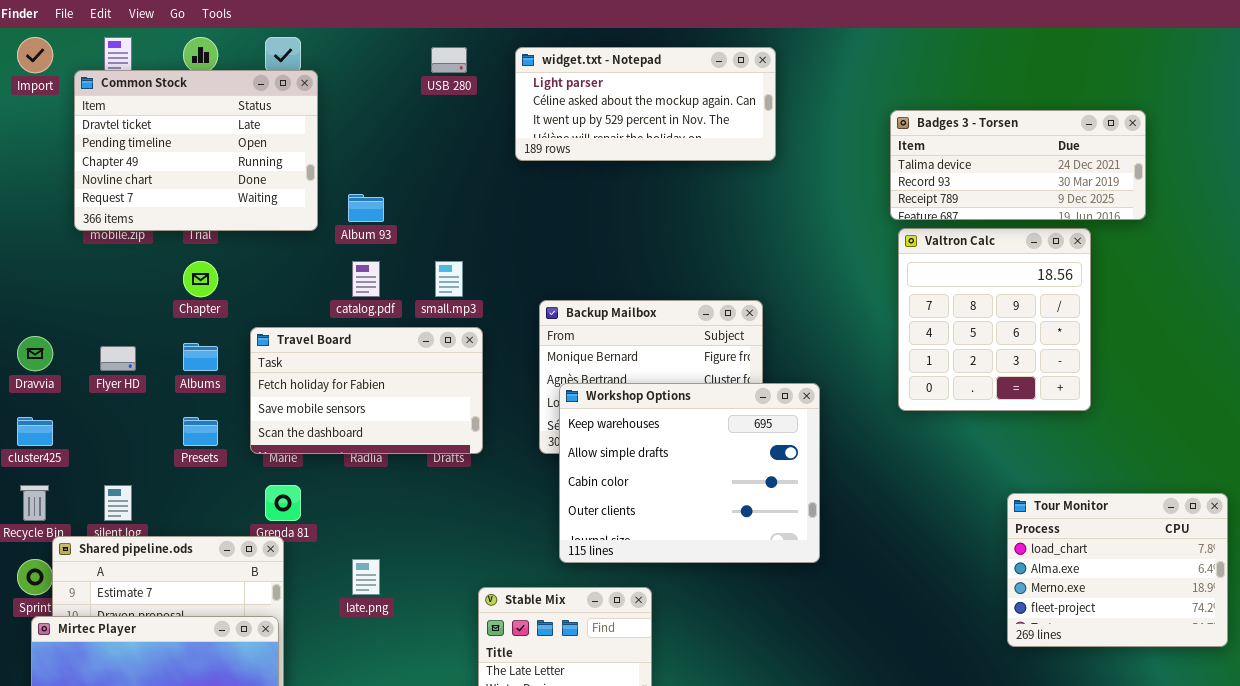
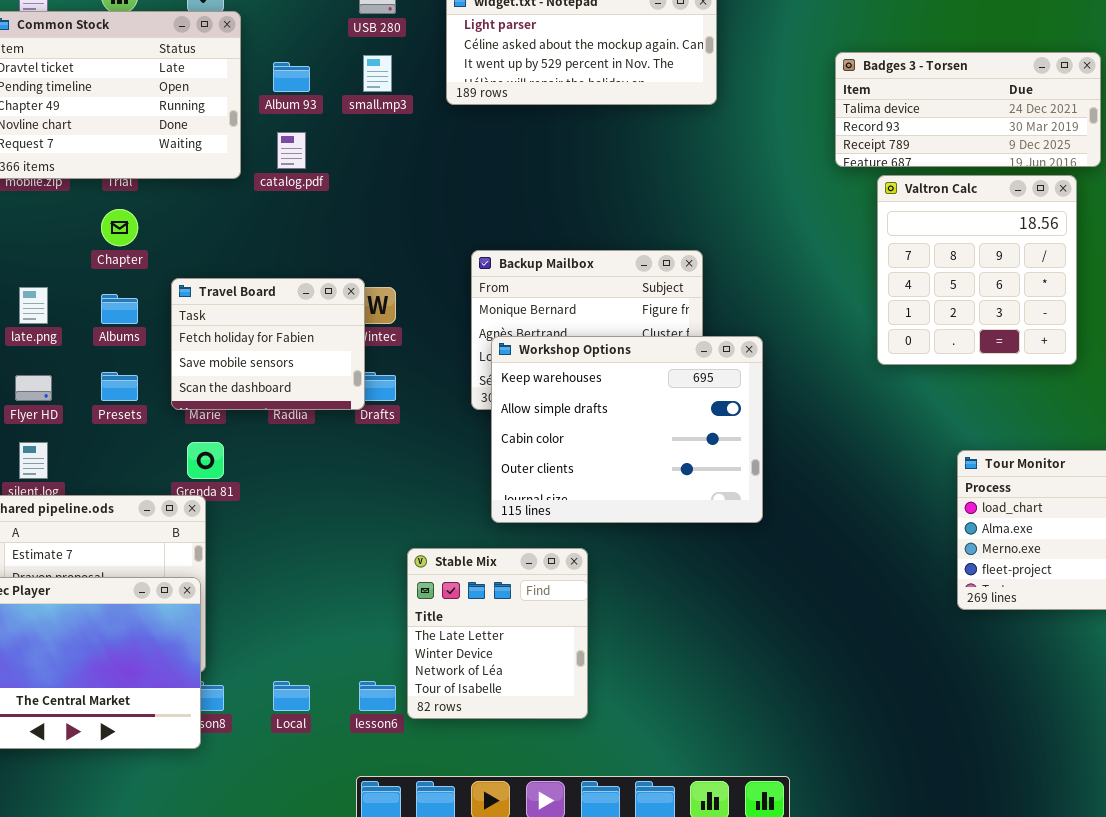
Album 93: [348,194,384,222] -> [273,62,310,92], moved
Valtron Calc: [898,228,1091,411] -> [877,175,1077,365], moved
catalog.pdf: [352,261,380,297] -> [277,132,306,169], moved
small.mp3: [435,261,463,297] -> [363,55,392,92], moved
Travel Board: [250,327,483,454] -> [171,278,365,410], resized
Flyer HD: [100,346,136,371] -> [15,375,52,401], moved
late.png: [352,559,380,595] -> [19,287,48,324], moved

